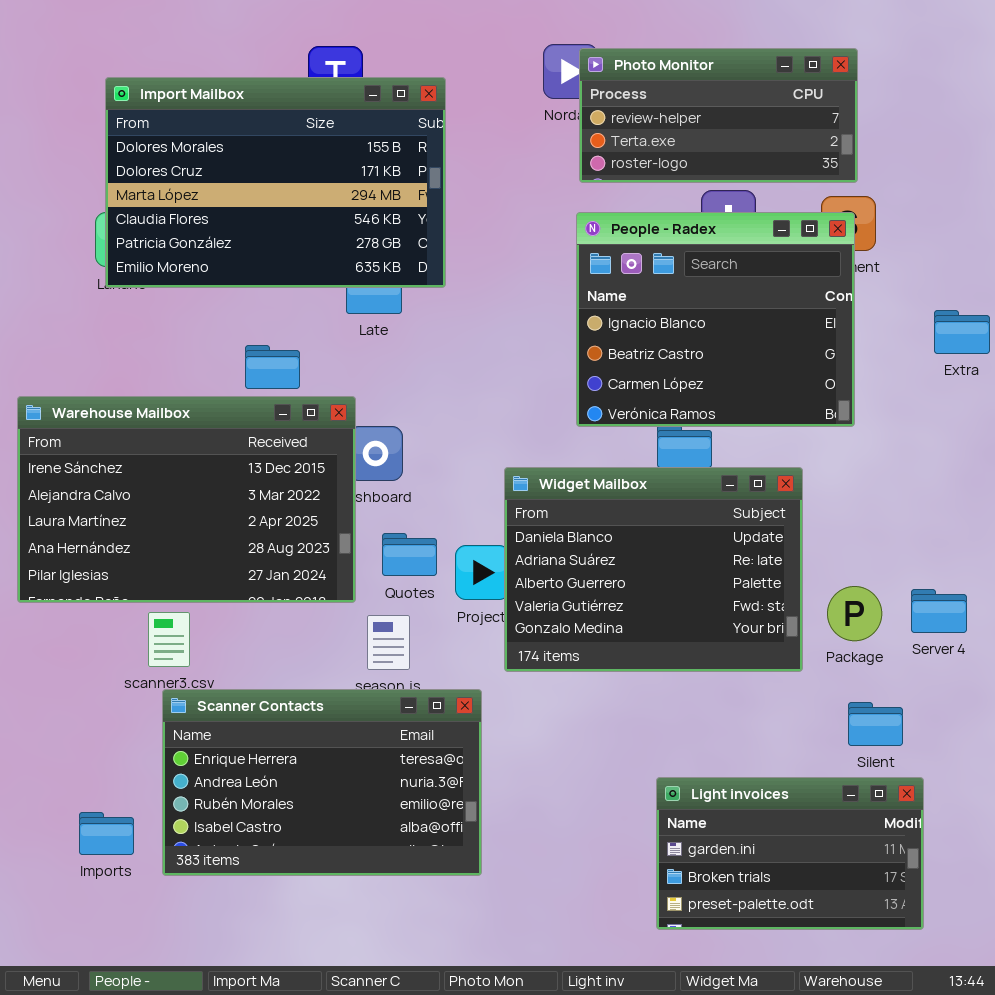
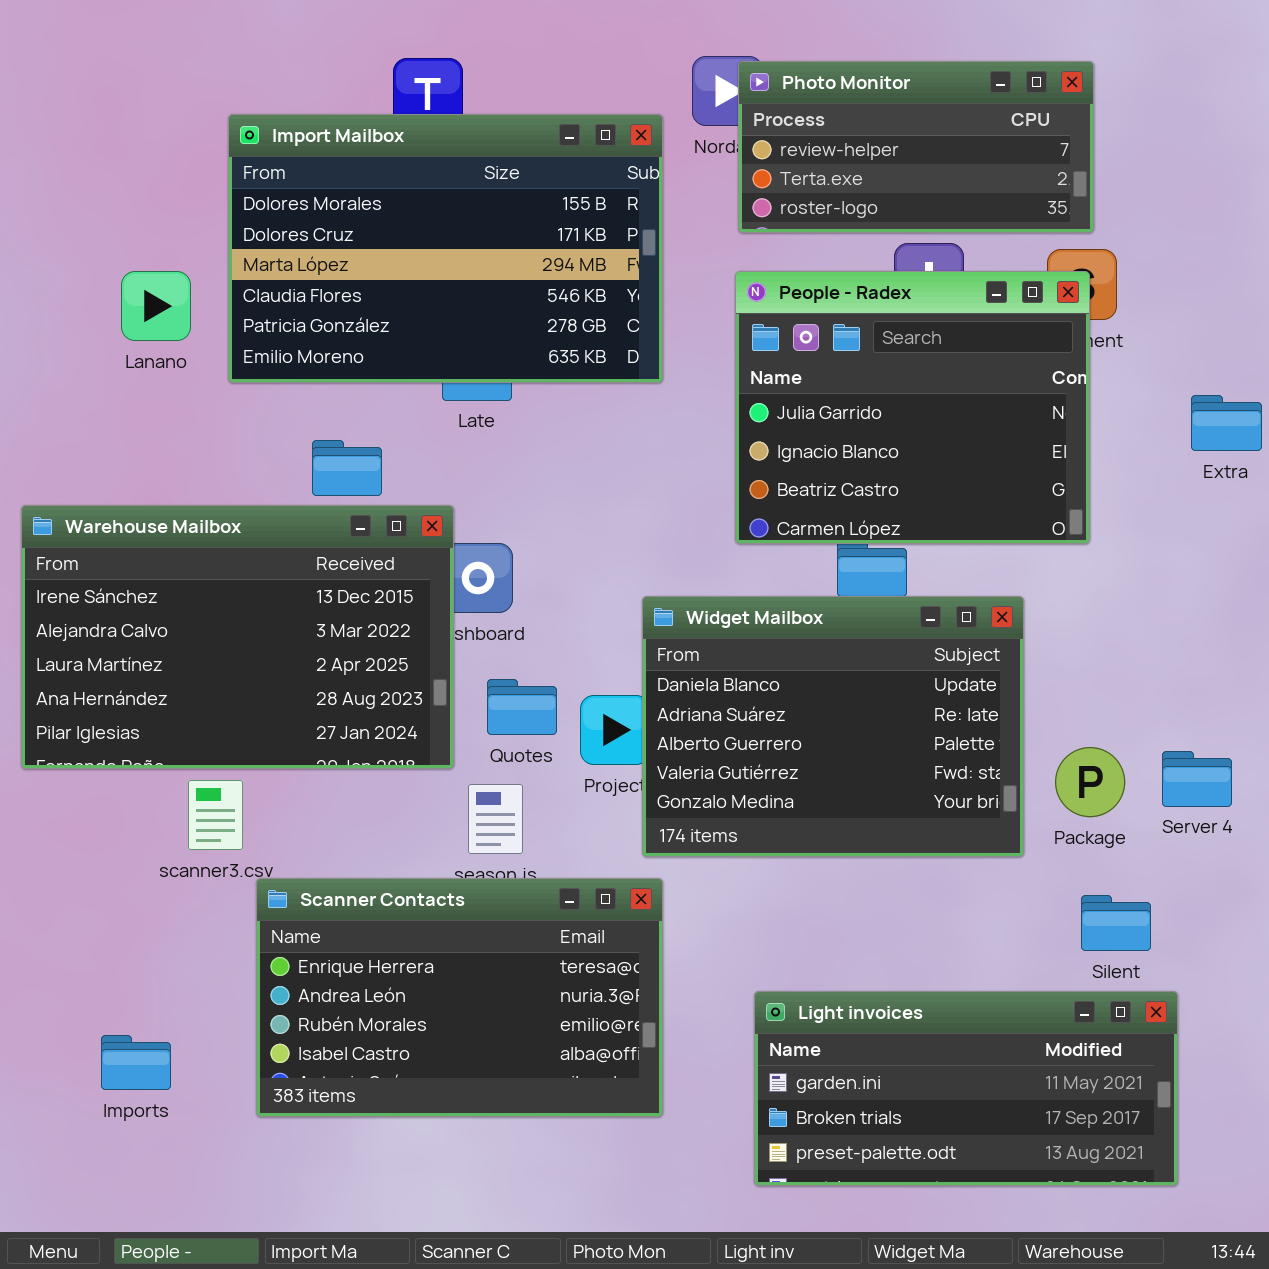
Import Mailbox: [105,77,446,288] -> [228,114,663,383], moved
People - Radex: [576,212,855,427] -> [735,271,1090,544], scrolled up 1 row
Scanner Contacts: [162,689,482,876] -> [256,878,663,1117], moved
Light invoices: [656,777,924,930] -> [754,991,1178,1186], resized

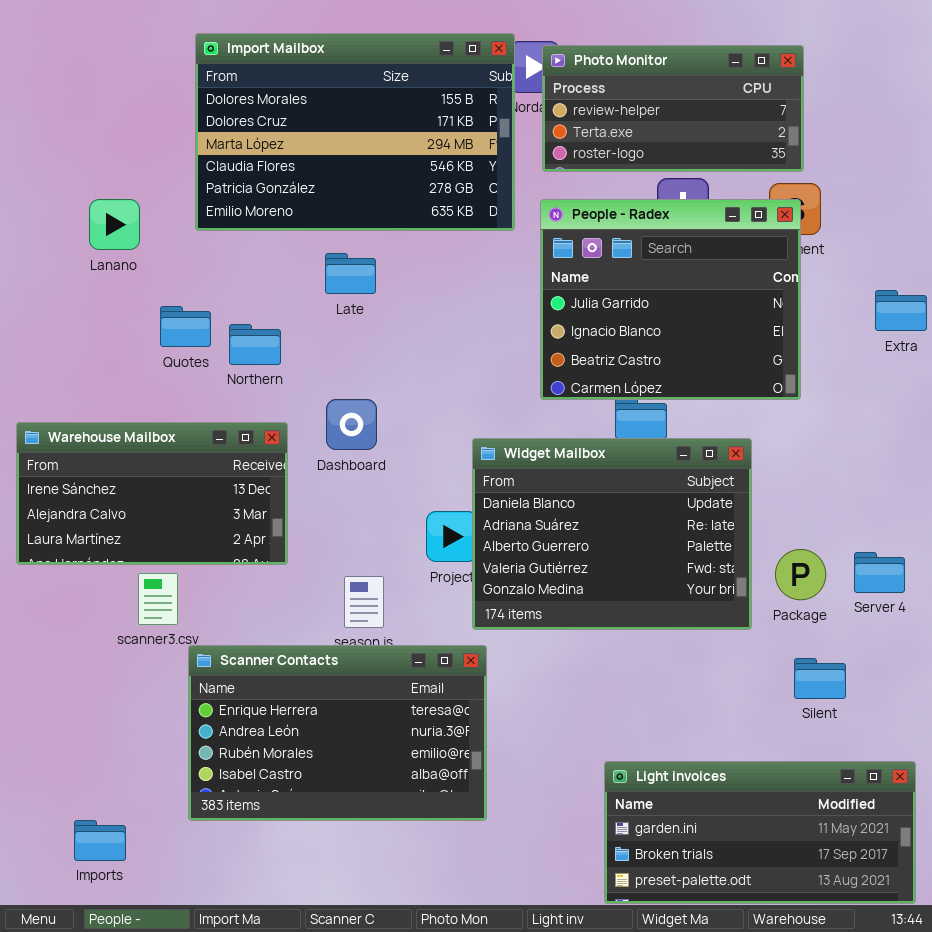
Import Mailbox: [228,114,663,383] -> [195,33,515,231], moved
Warehouse Mailbox: [21,505,454,769] -> [16,422,288,565], resized
Quotes: [487,679,557,735] -> [160,306,211,347], moved
Light invoices: [754,991,1178,1186] -> [604,761,916,904], moved
Imports: [101,1035,171,1090] -> [74,820,126,861], moved

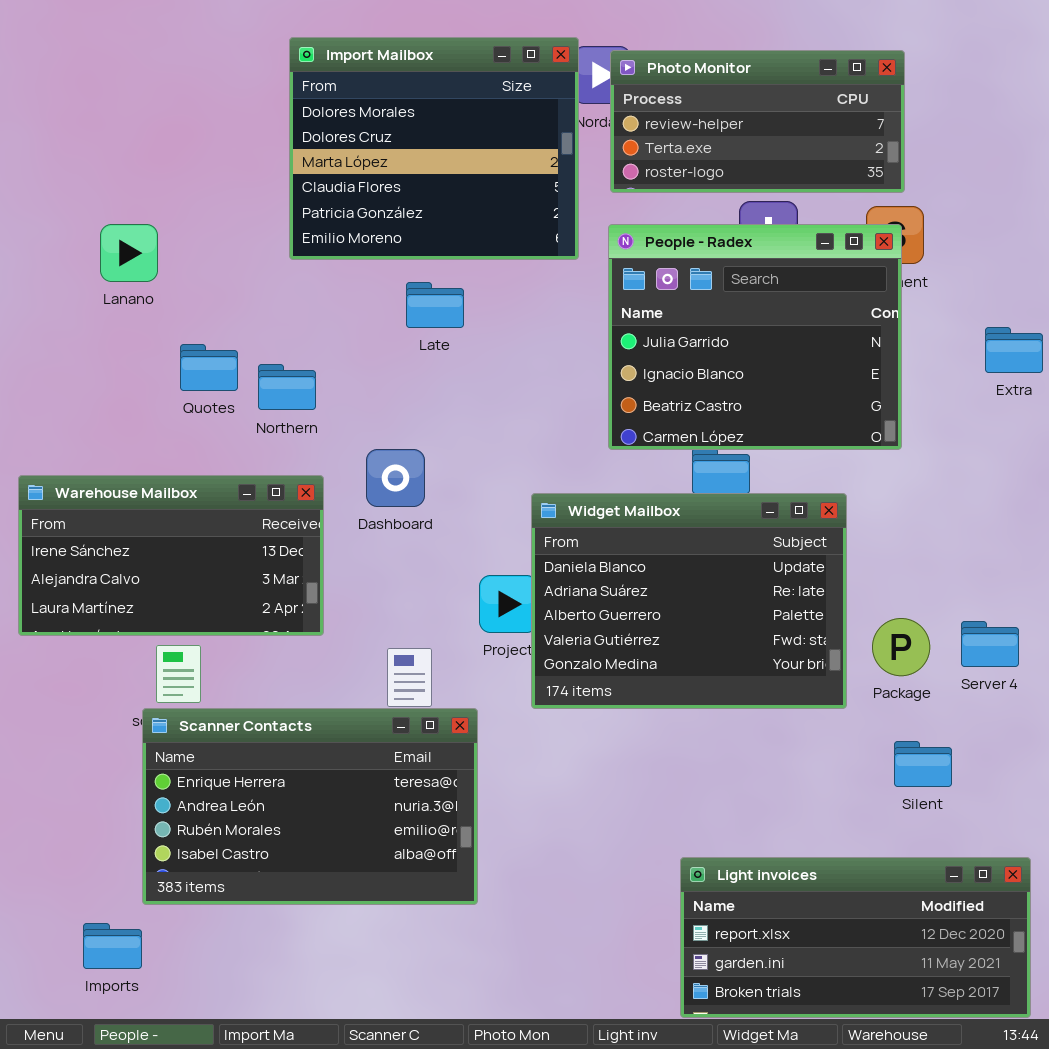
Import Mailbox: [195,33,515,231] -> [289,37,579,260], resized
Late: [325,253,376,294] -> [406,282,464,328], moved
Scanner Contacts: [188,645,487,821] -> [142,708,478,905], moved
Light invoices: [604,761,916,904] -> [680,857,1031,1018], scrolled up 1 row

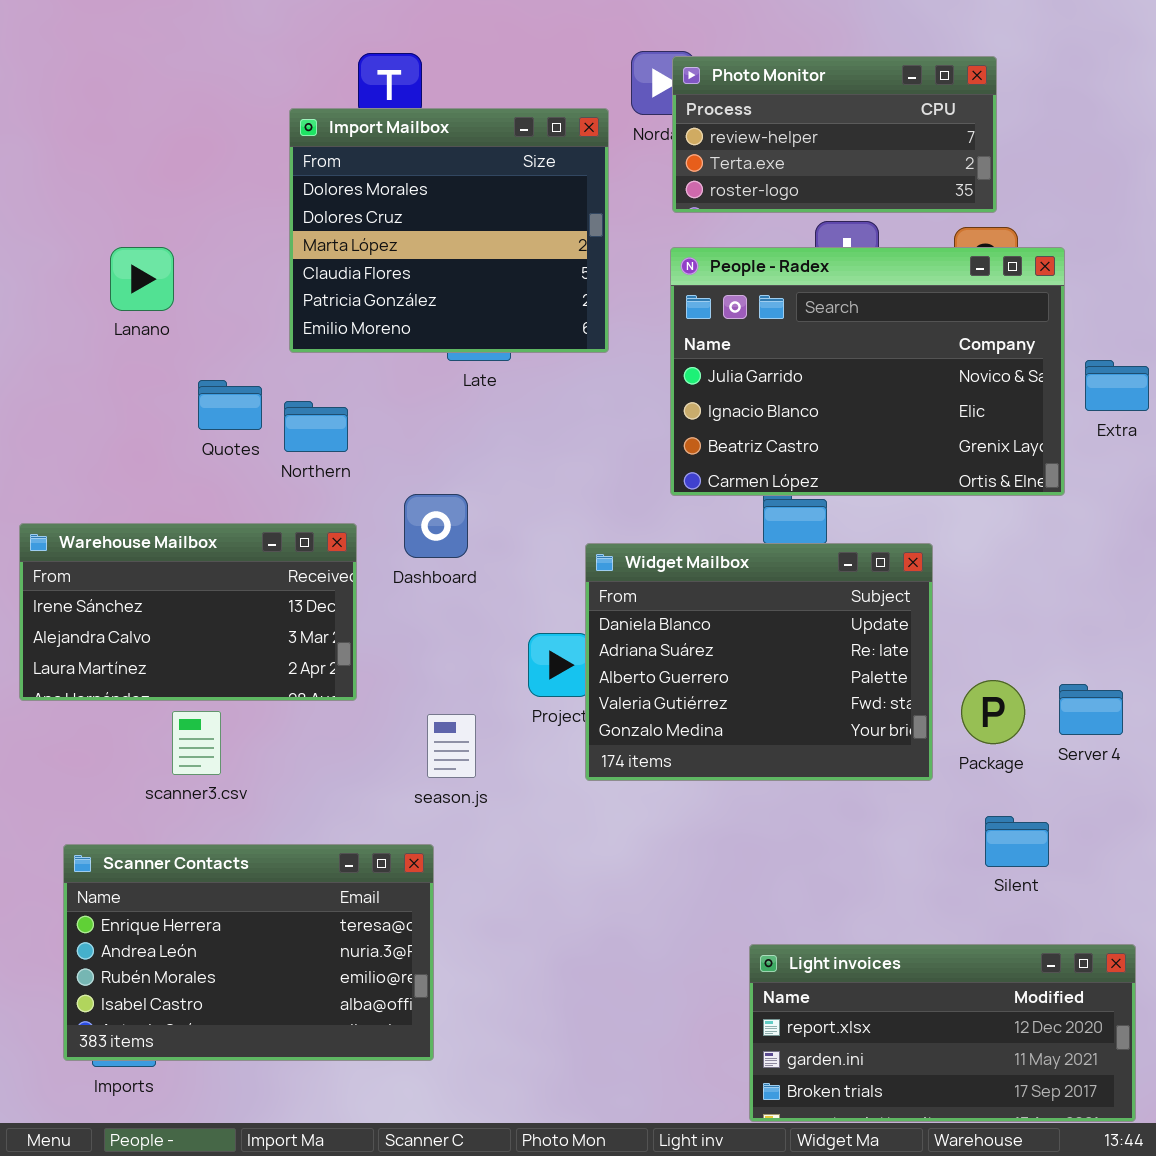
Import Mailbox: [289,37,579,260] -> [289,108,609,353], moved
People - Radex: [608,224,902,450] -> [670,247,1065,496], resized
Scanner Contacts: [142,708,478,905] -> [63,844,434,1061], moved

